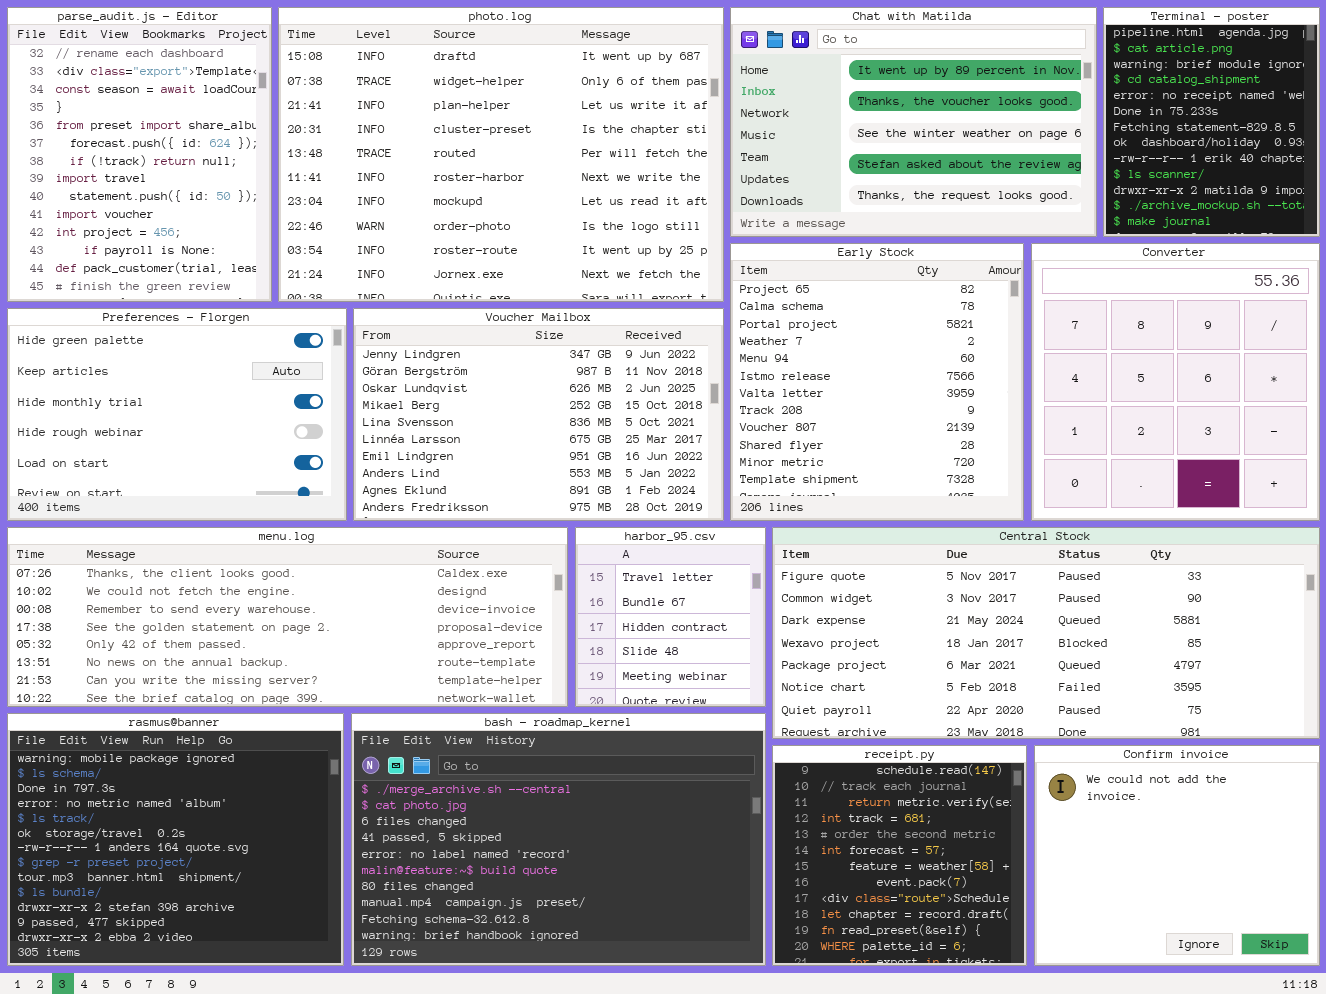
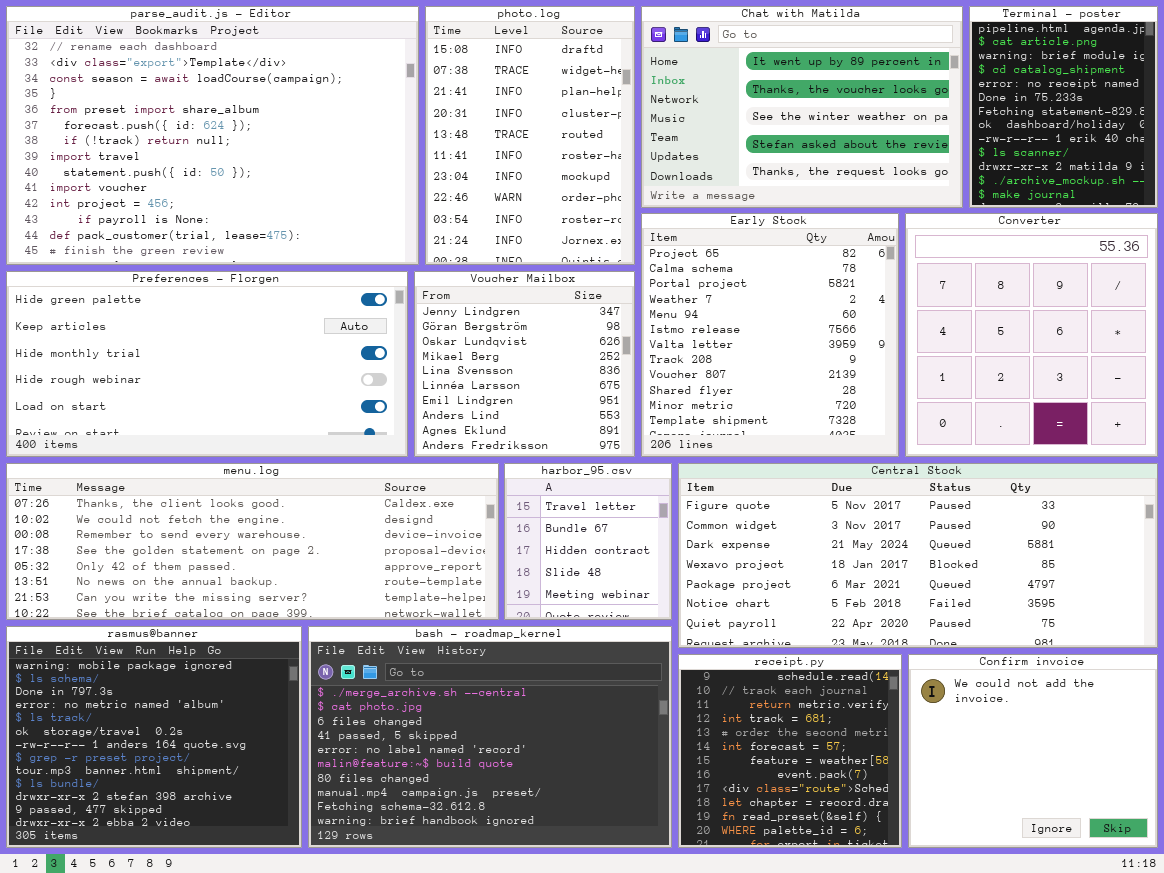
parse_audit.js - Editor: [7,7,272,302] -> [6,6,419,265], resized
photo.log: [278,7,724,302] -> [425,6,635,265], resized
Preferences - Florgen: [7,308,347,521] -> [6,271,408,457], resized
Voucher Mailbox: [353,308,724,521] -> [414,271,635,457], resized

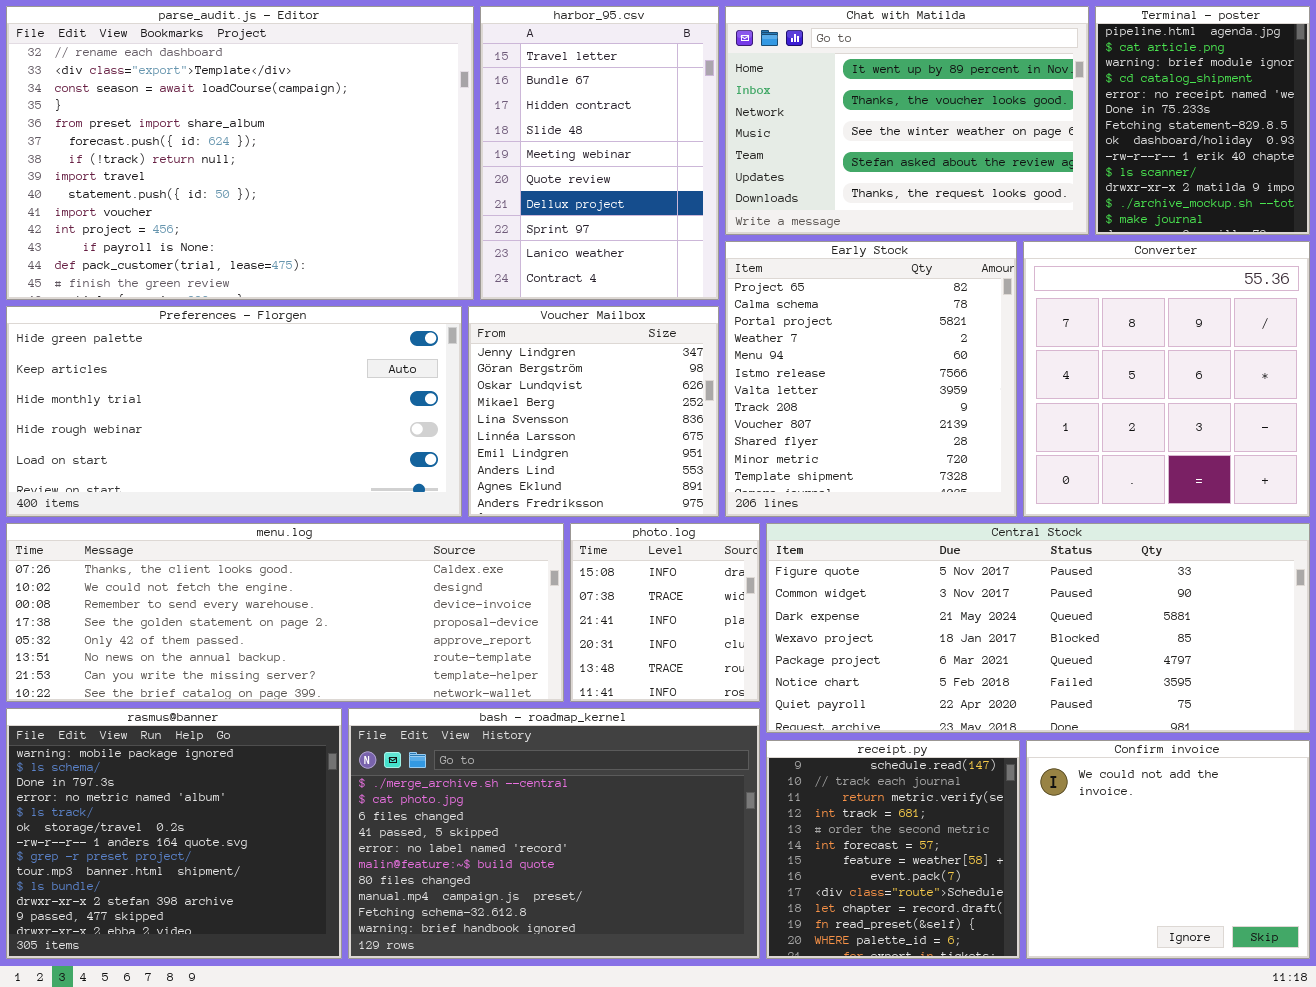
photo.log: [425,6,635,265] -> [570,523,760,702], moved, resized
harbor_95.csv: [504,463,672,620] -> [480,6,719,300], moved, resized

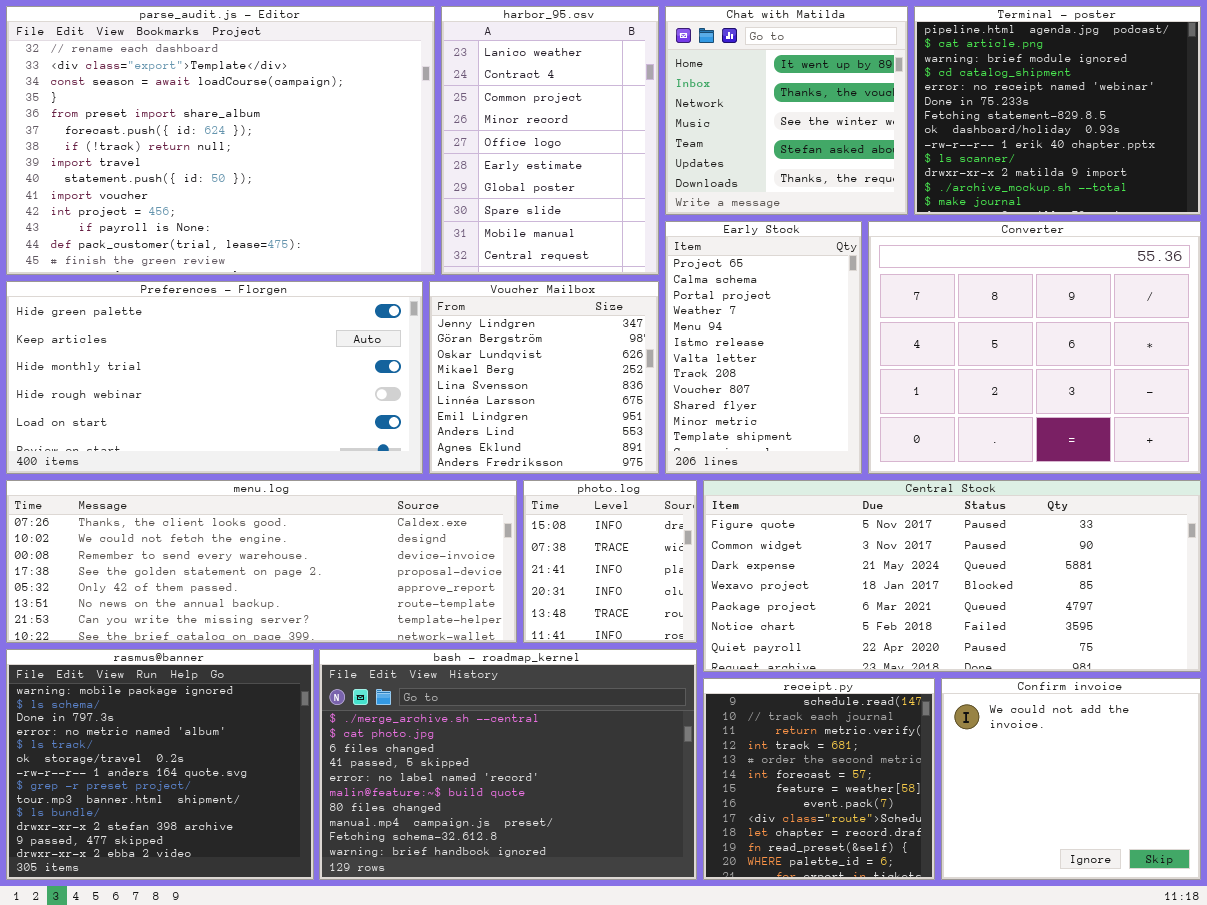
harbor_95.csv: [480,6,719,300] -> [441,6,659,275], scrolled down 8 rows
Chat with Matilda: [725,6,1089,235] -> [665,6,908,215], resized
Terminal - poster: [1095,6,1310,235] -> [914,6,1201,215], resized
Early Stock: [725,241,1017,517] -> [665,221,862,474], resized
Converter: [1023,241,1310,517] -> [868,221,1201,474], resized

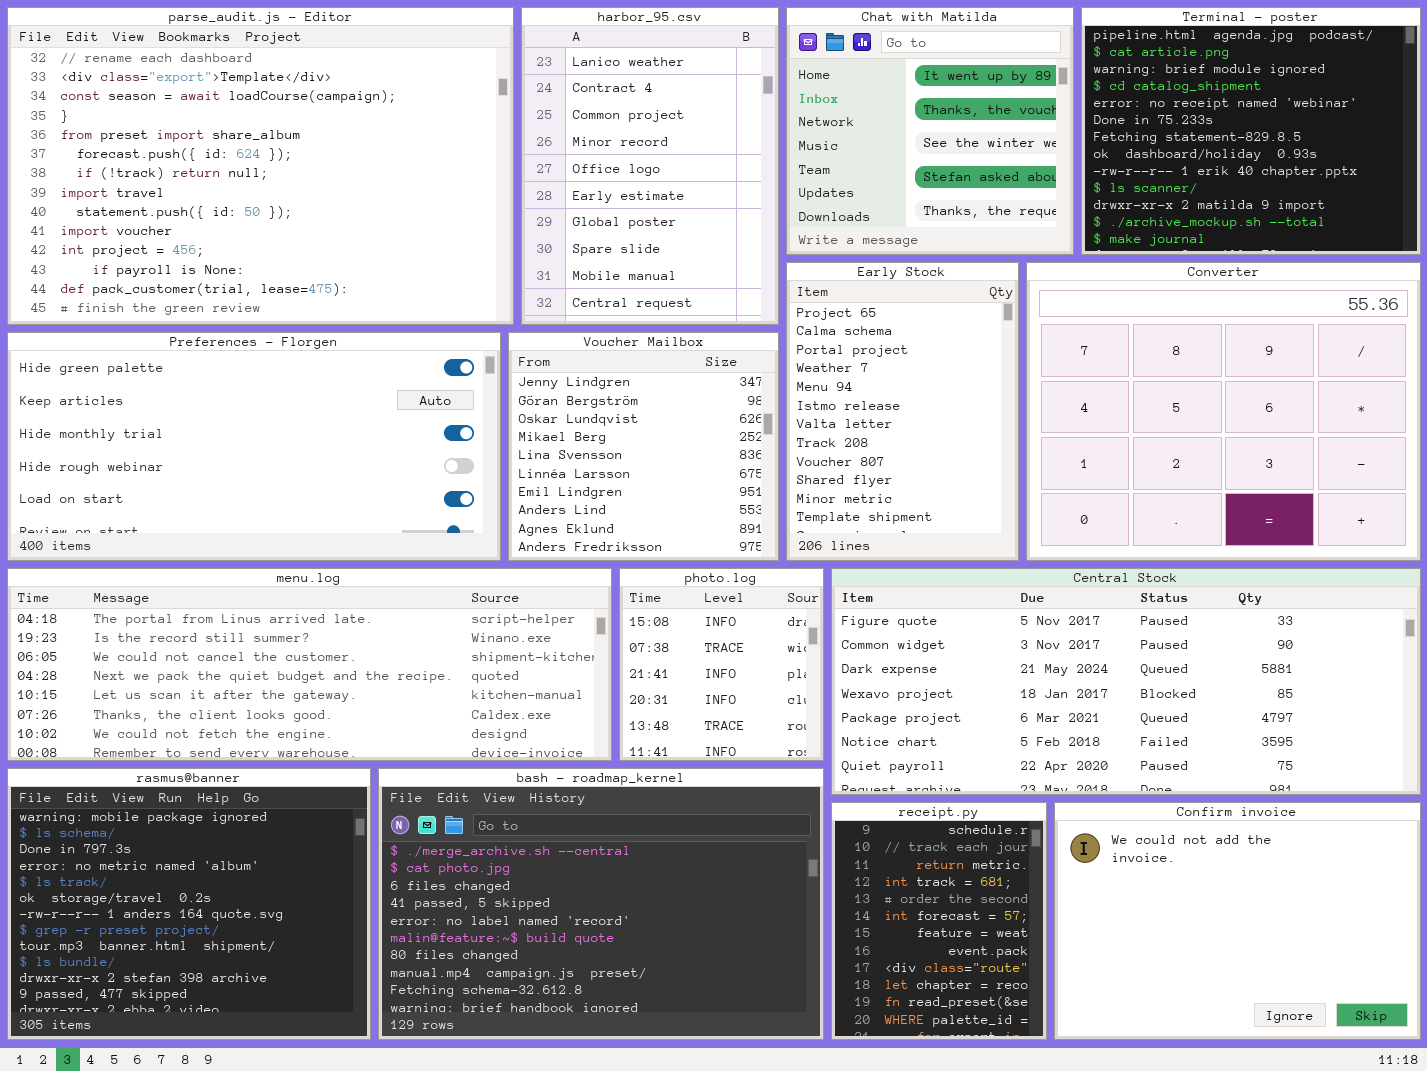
menu.log: [6,480,517,643] -> [7,568,612,761], scrolled up 5 rows
receipt.py: [703,678,935,880] -> [831,802,1047,1040], resized
Confirm invoice: [941,678,1201,880] -> [1054,802,1421,1040], resized

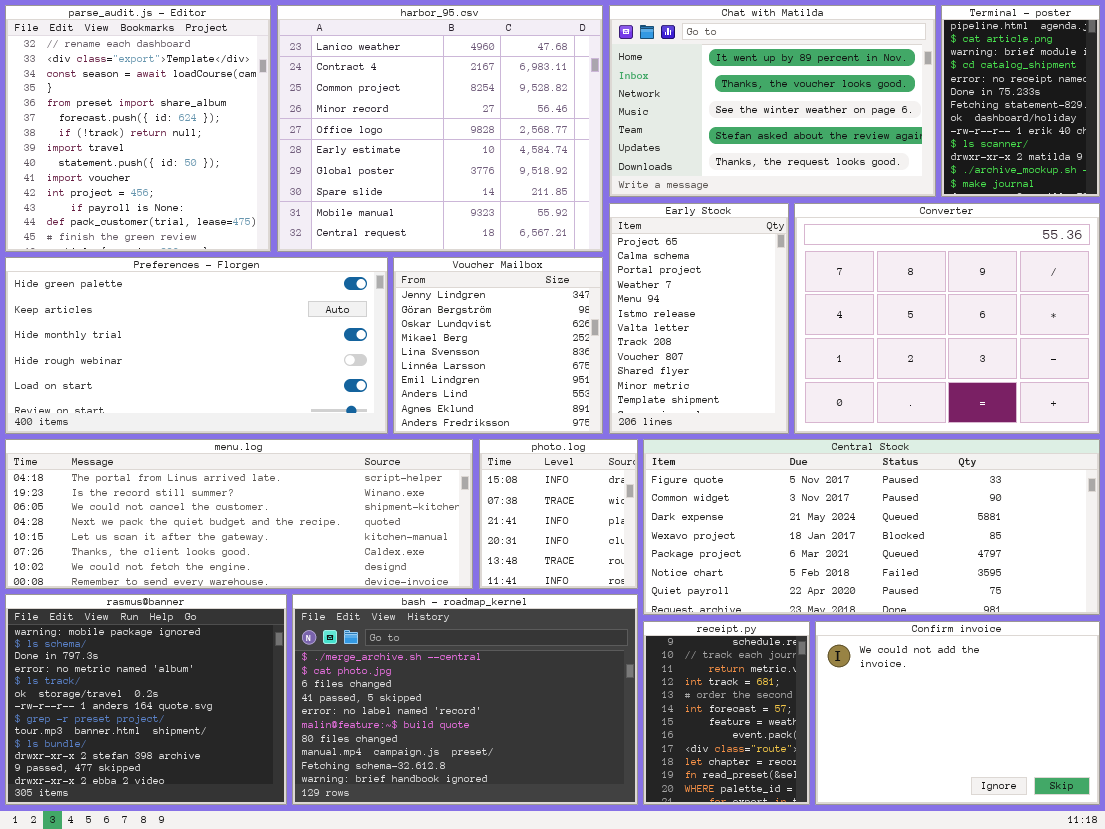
parse_audit.js - Editor: [7,7,514,325] -> [5,5,271,252], resized
harbor_95.csv: [521,7,779,325] -> [277,5,603,252], resized
Chat with Matilda: [786,7,1074,255] -> [609,5,936,197], resized
Terminal - poster: [1081,7,1421,255] -> [941,5,1100,197], resized

